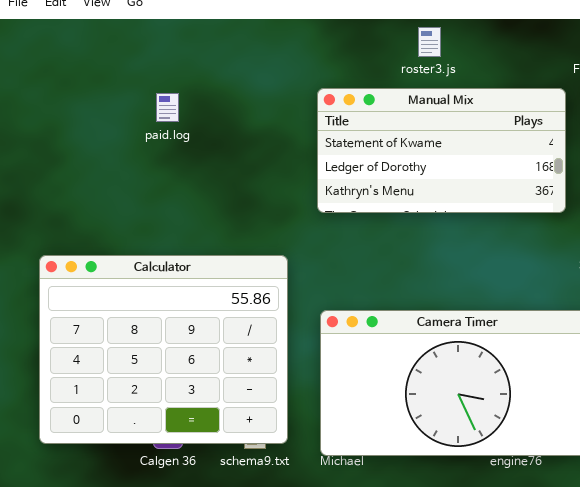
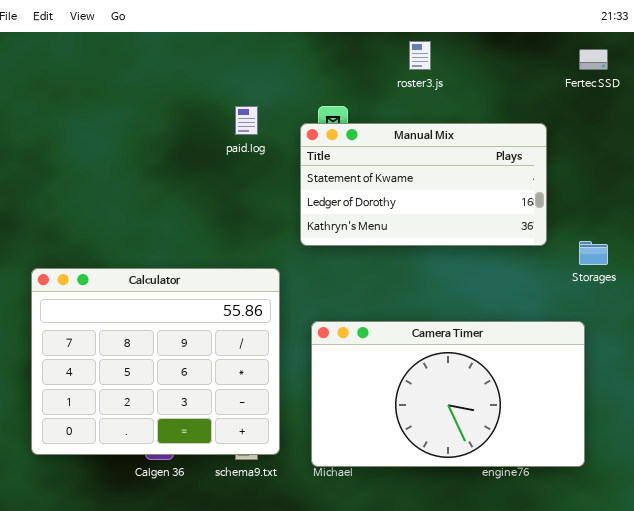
Manual Mix: [317,88,566,213] -> [300,123,547,246], moved
paid.log: [156,93,179,122] -> [235,106,258,135], moved

